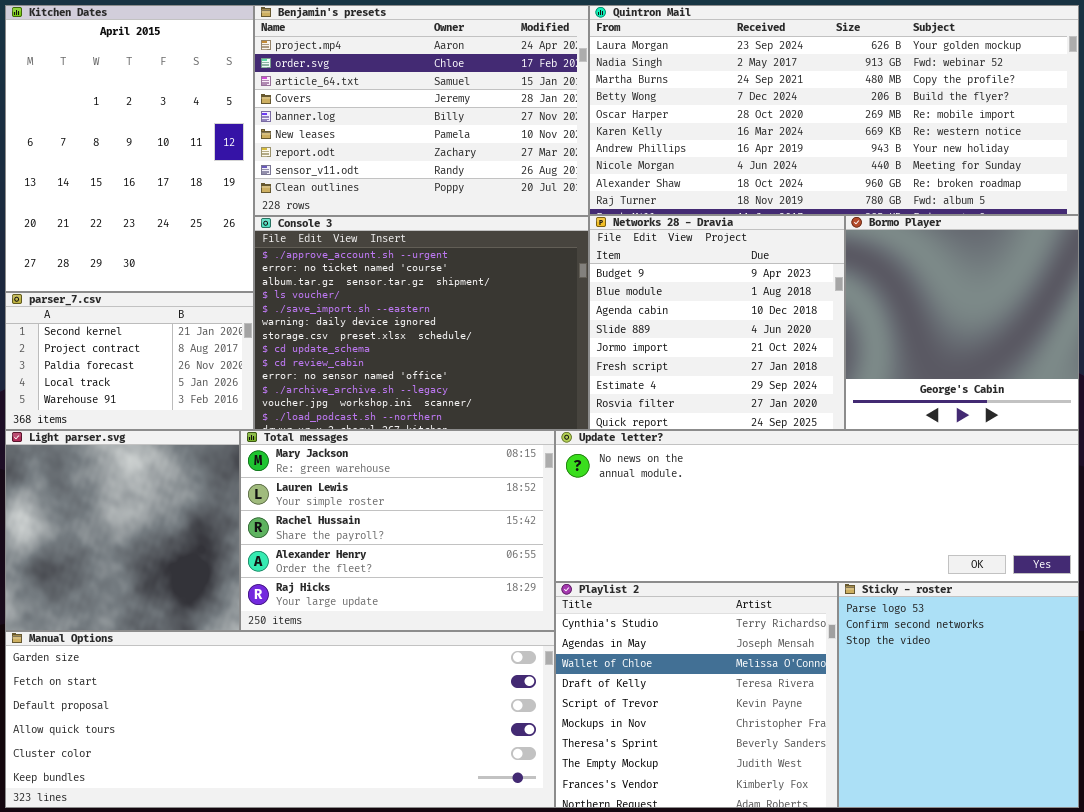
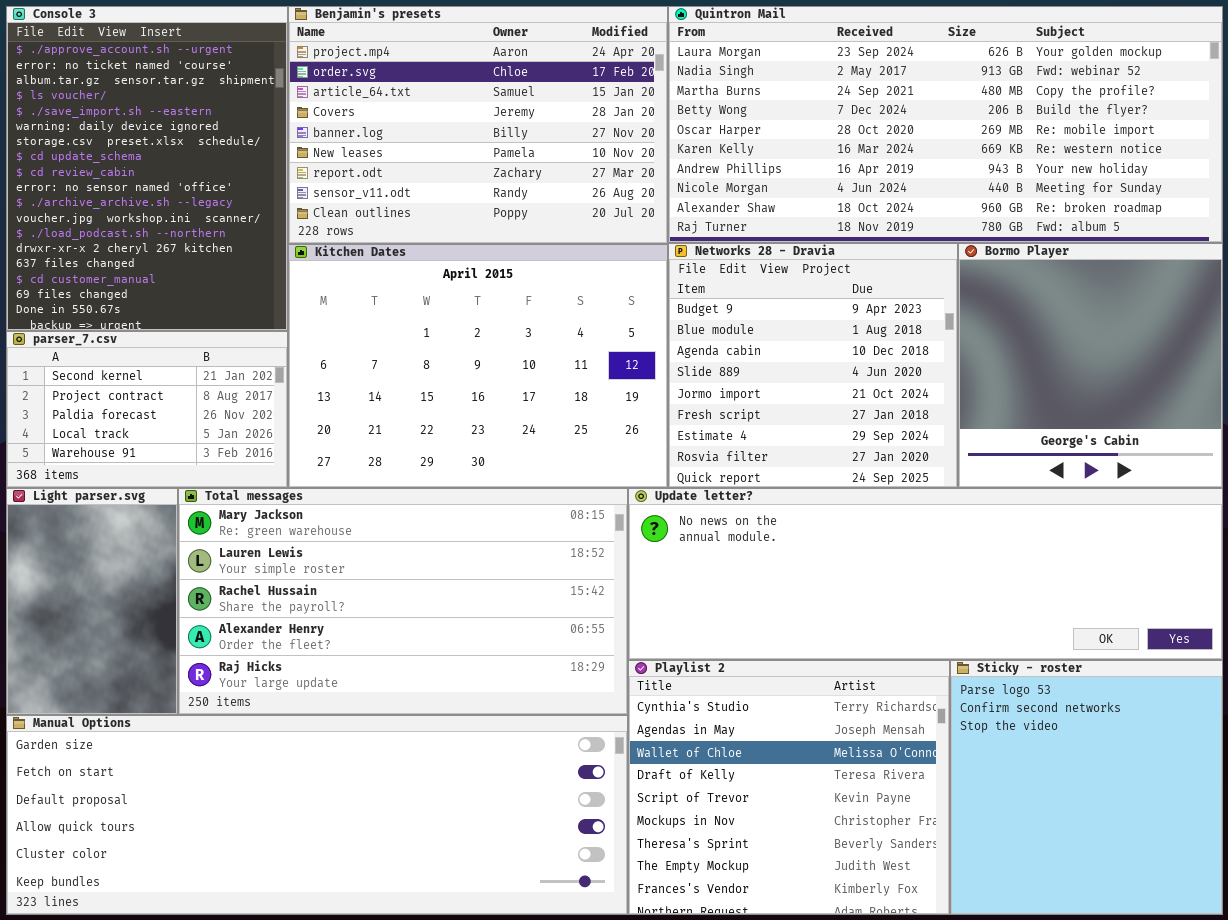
Kitchen Dates: [5,5,254,292] -> [288,244,668,488], moved, resized
Console 3: [254,216,589,430] -> [6,6,288,331], moved, resized
Light parser.svg: [5,430,240,631] -> [6,488,178,715], resized
Total messages: [240,430,555,631] -> [178,488,628,715], resized

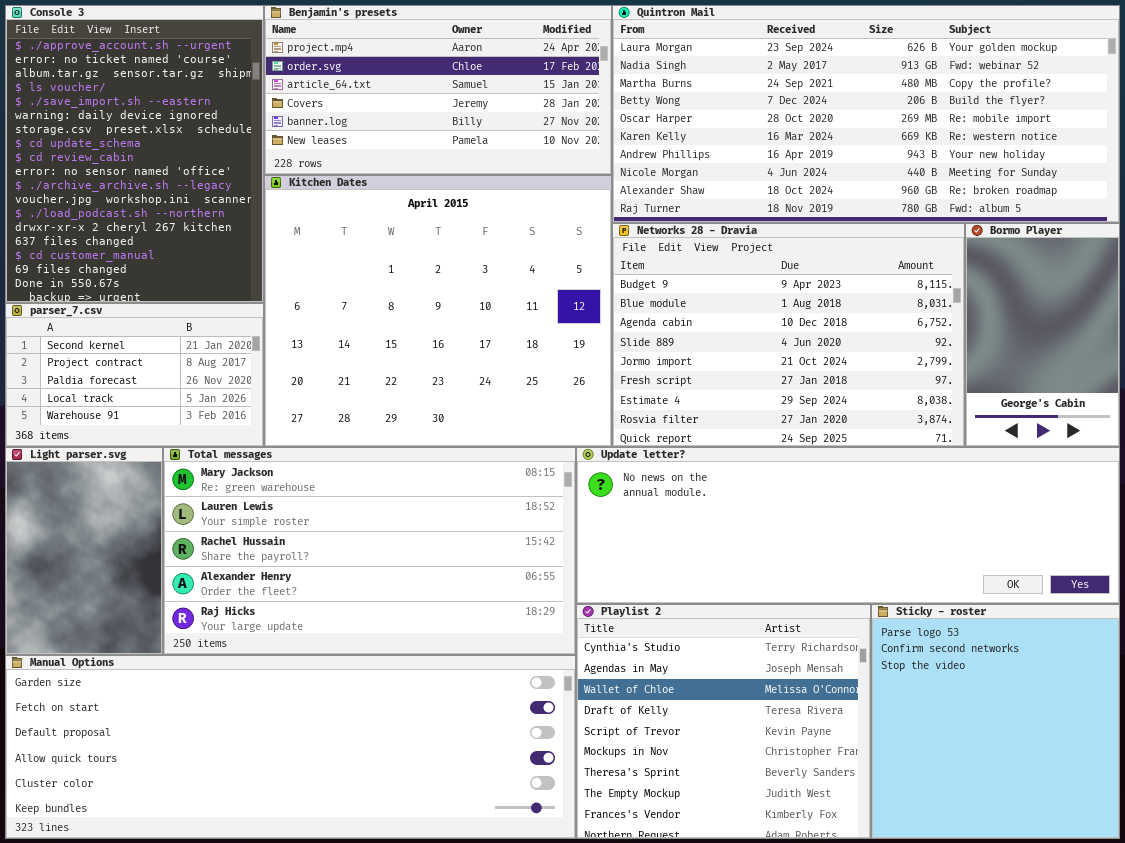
Benjamin's presets: [288,6,668,244] -> [264,5,612,175], resized
Networks 28 - Dravia: [668,243,958,488] -> [612,223,965,447], resized
Bormo Player: [958,243,1223,488] -> [965,223,1120,447], resized
Kitchen Dates: [288,244,668,488] -> [264,175,612,447], resized

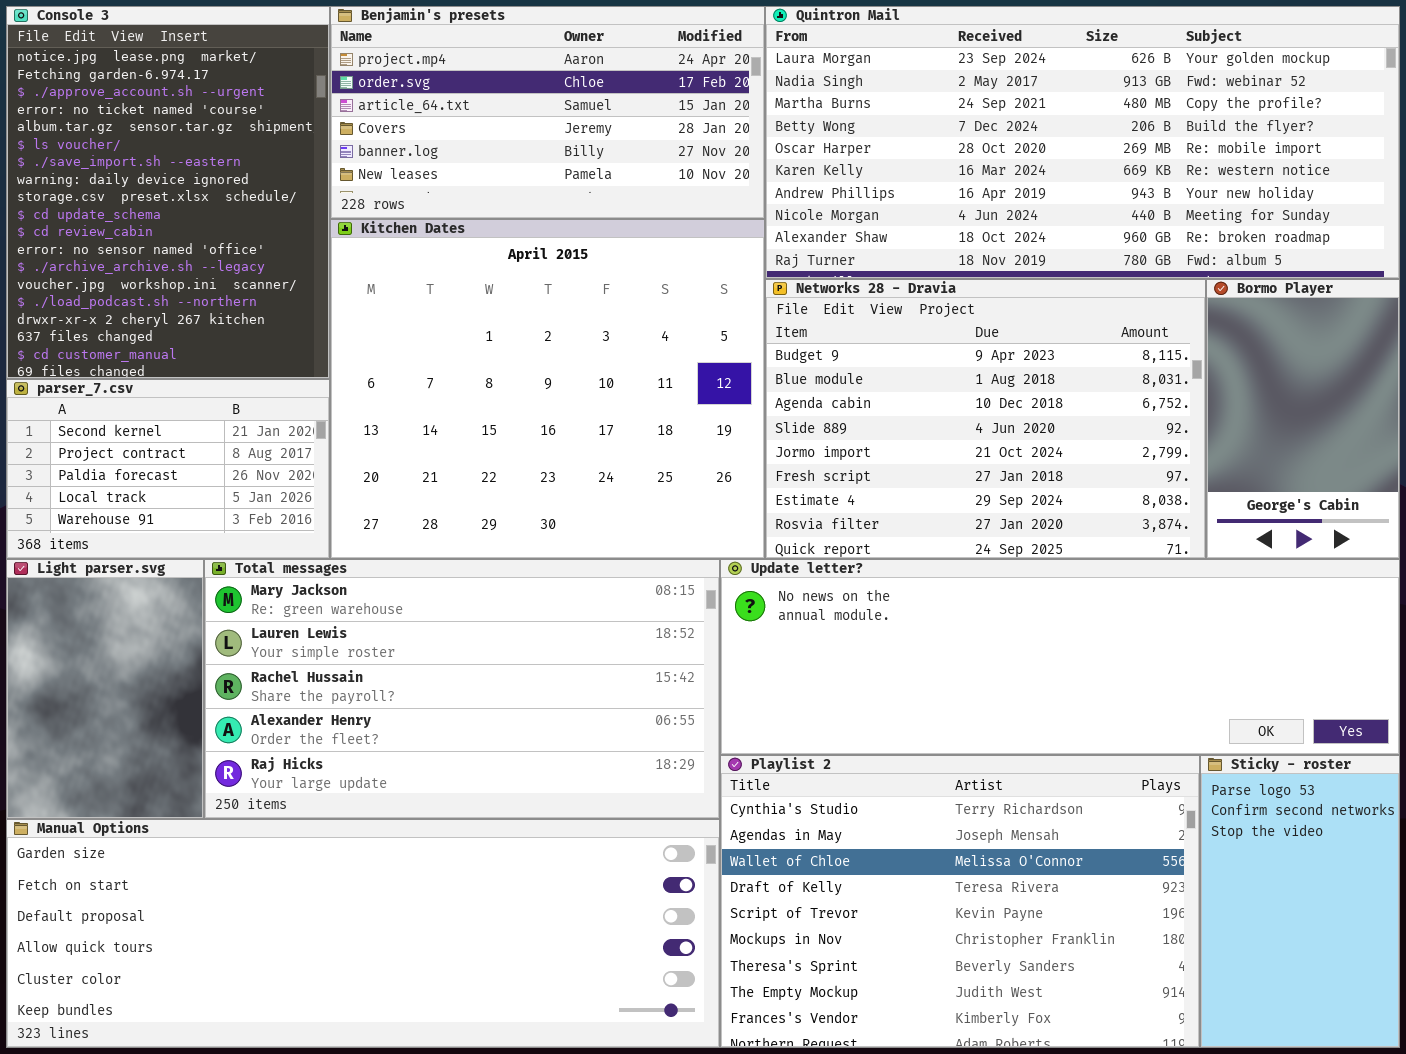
Console 3: [5,5,264,303] -> [6,6,330,379], scrolled up 2 rows
Playlist 2: [576,604,871,839] -> [720,755,1200,1048], resized
Sticky - roster: [871,604,1120,839] -> [1200,755,1400,1048], resized

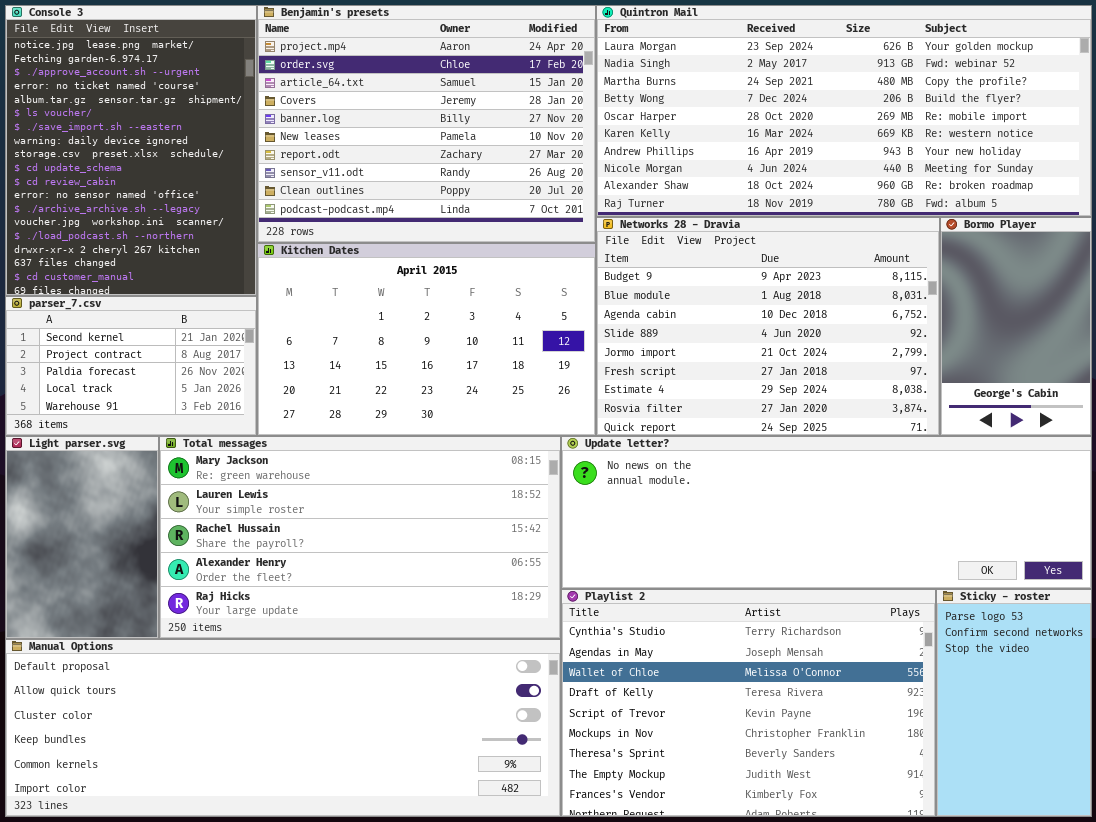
Benjamin's presets: [330,6,765,219] -> [257,5,596,243], resized
Kitchen Dates: [330,219,765,559] -> [257,243,596,436], resized
Manual Options: [6,819,720,1048] -> [5,639,561,817], scrolled down 2 rows

